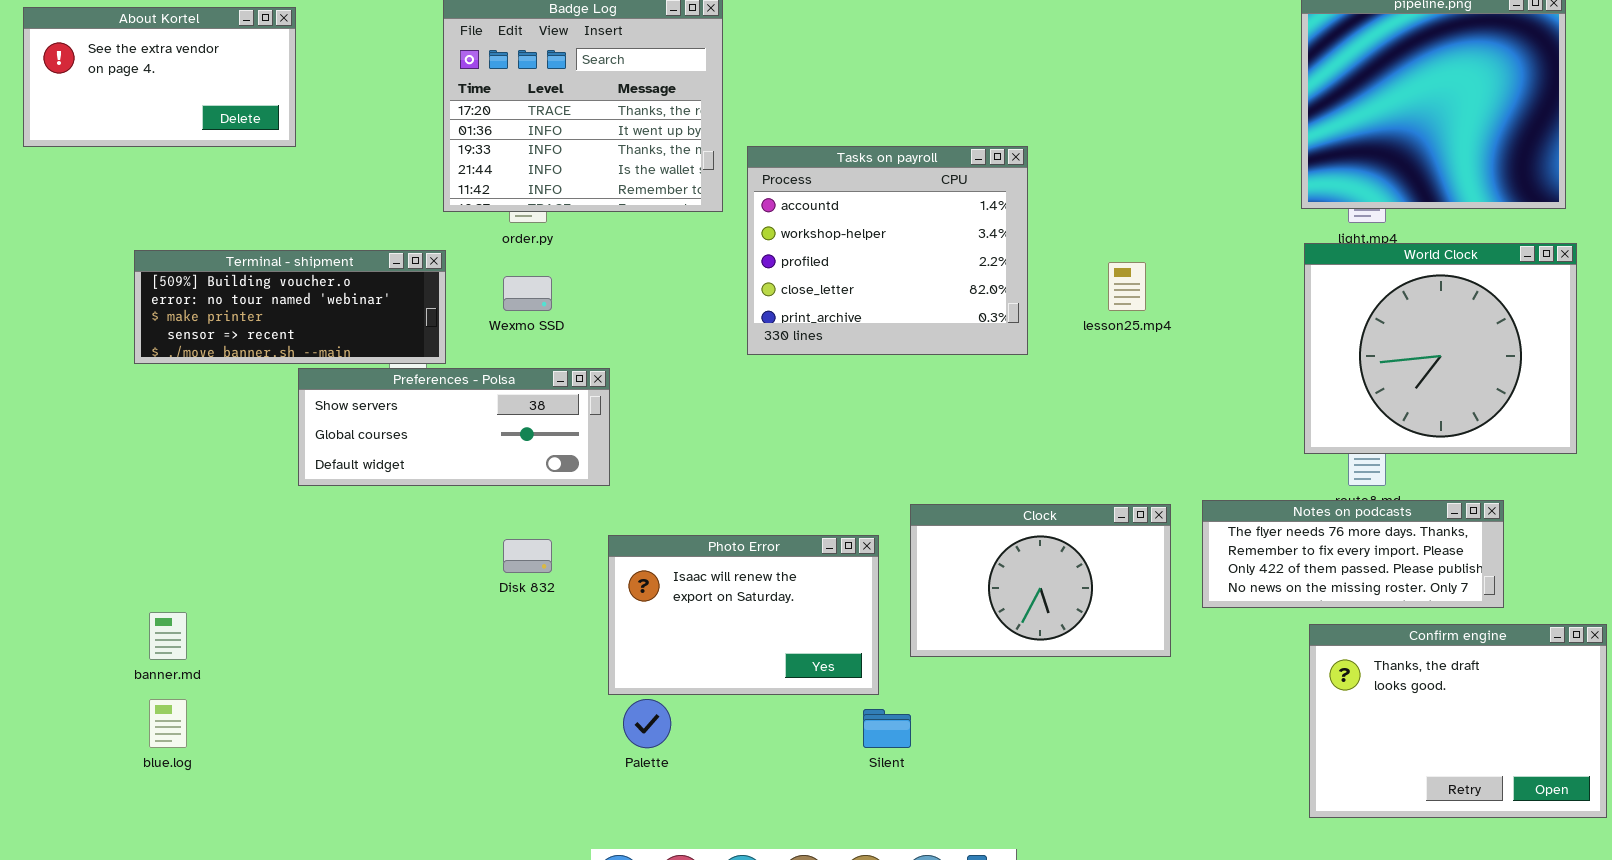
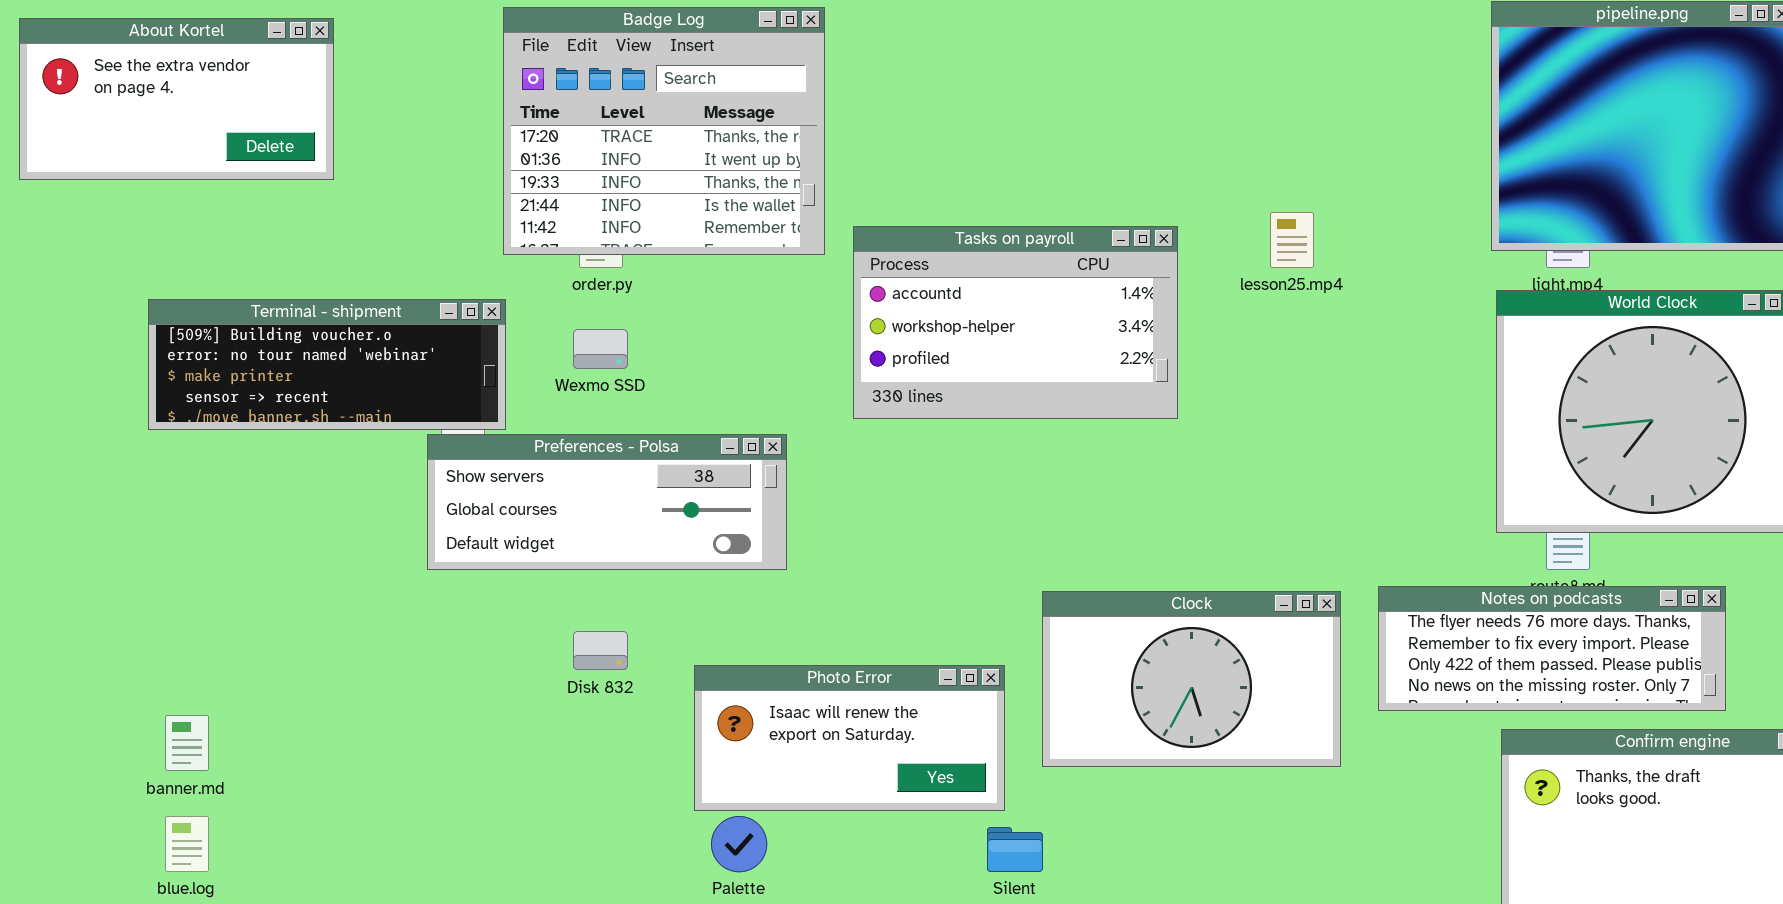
Tasks on payroll: [747,146,1028,355] -> [853,226,1178,419], resized
lesson25.mp4: [1108,262,1146,311] -> [1270,212,1314,268], moved
Preferences - Polsa: [298,368,610,486] -> [427,434,787,570], moved
Photo Error: [608,535,879,695] -> [694,665,1005,811], resized

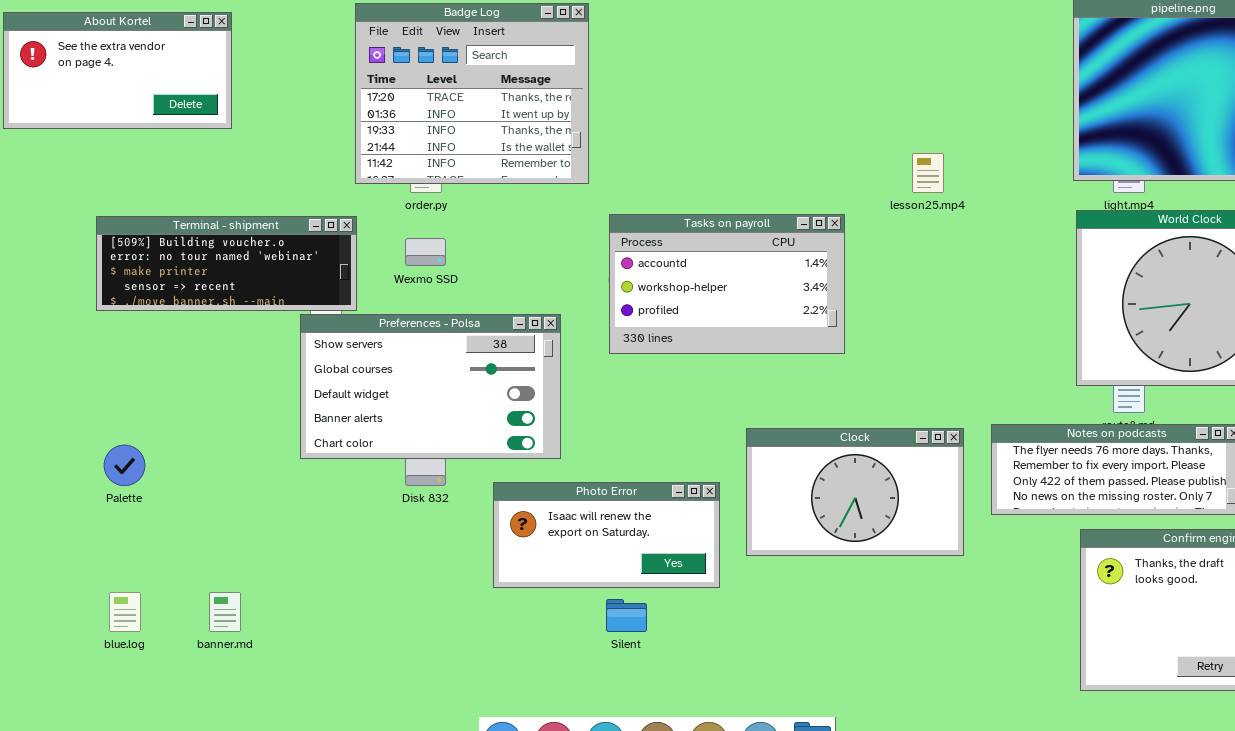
Tasks on payroll: [853,226,1178,419] -> [609,214,845,354], moved
Preferences - Polsa: [427,434,787,570] -> [300,314,561,459], resized
banner.md: [165,715,209,771] -> [209,592,241,632], moved
Palette: [711,816,767,872] -> [104,445,145,486], moved
Silent: [987,827,1043,872] -> [606,599,647,632], moved

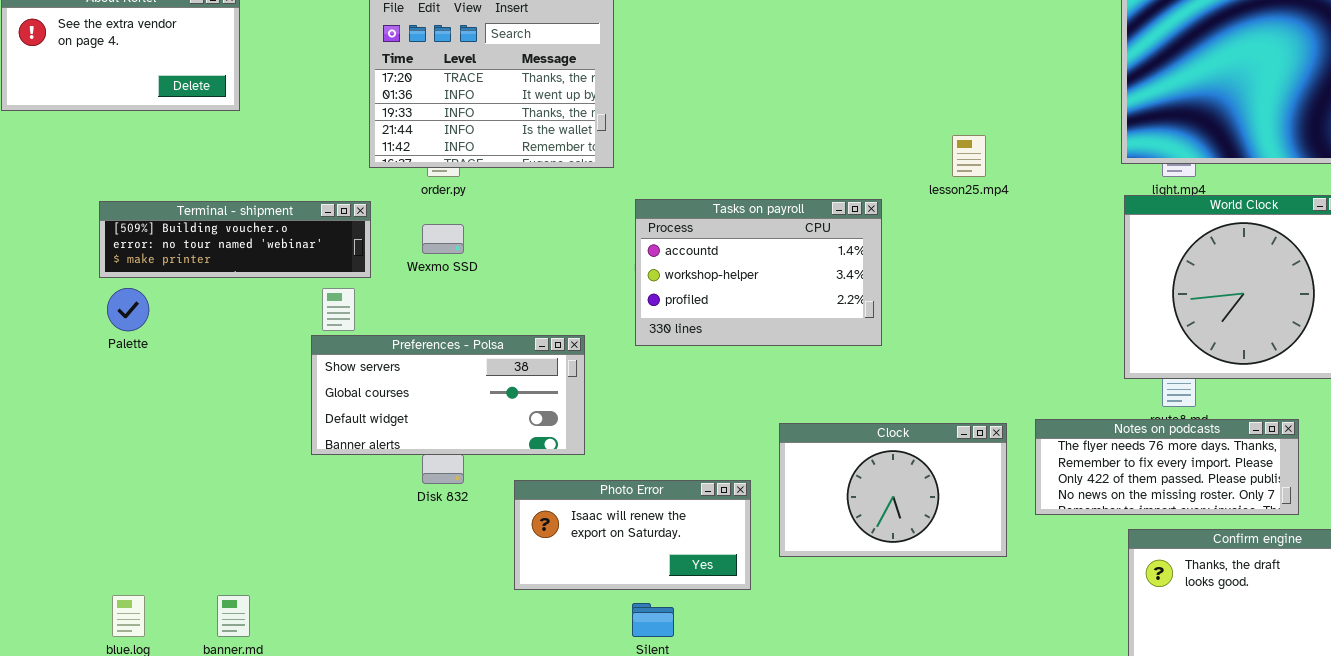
Terminal - shipment: [96,216,357,311] -> [99,201,371,278], resized
Preferences - Polsa: [300,314,561,459] -> [311,335,585,455], resized
Palette: [104,445,145,486] -> [107,288,149,331], moved

